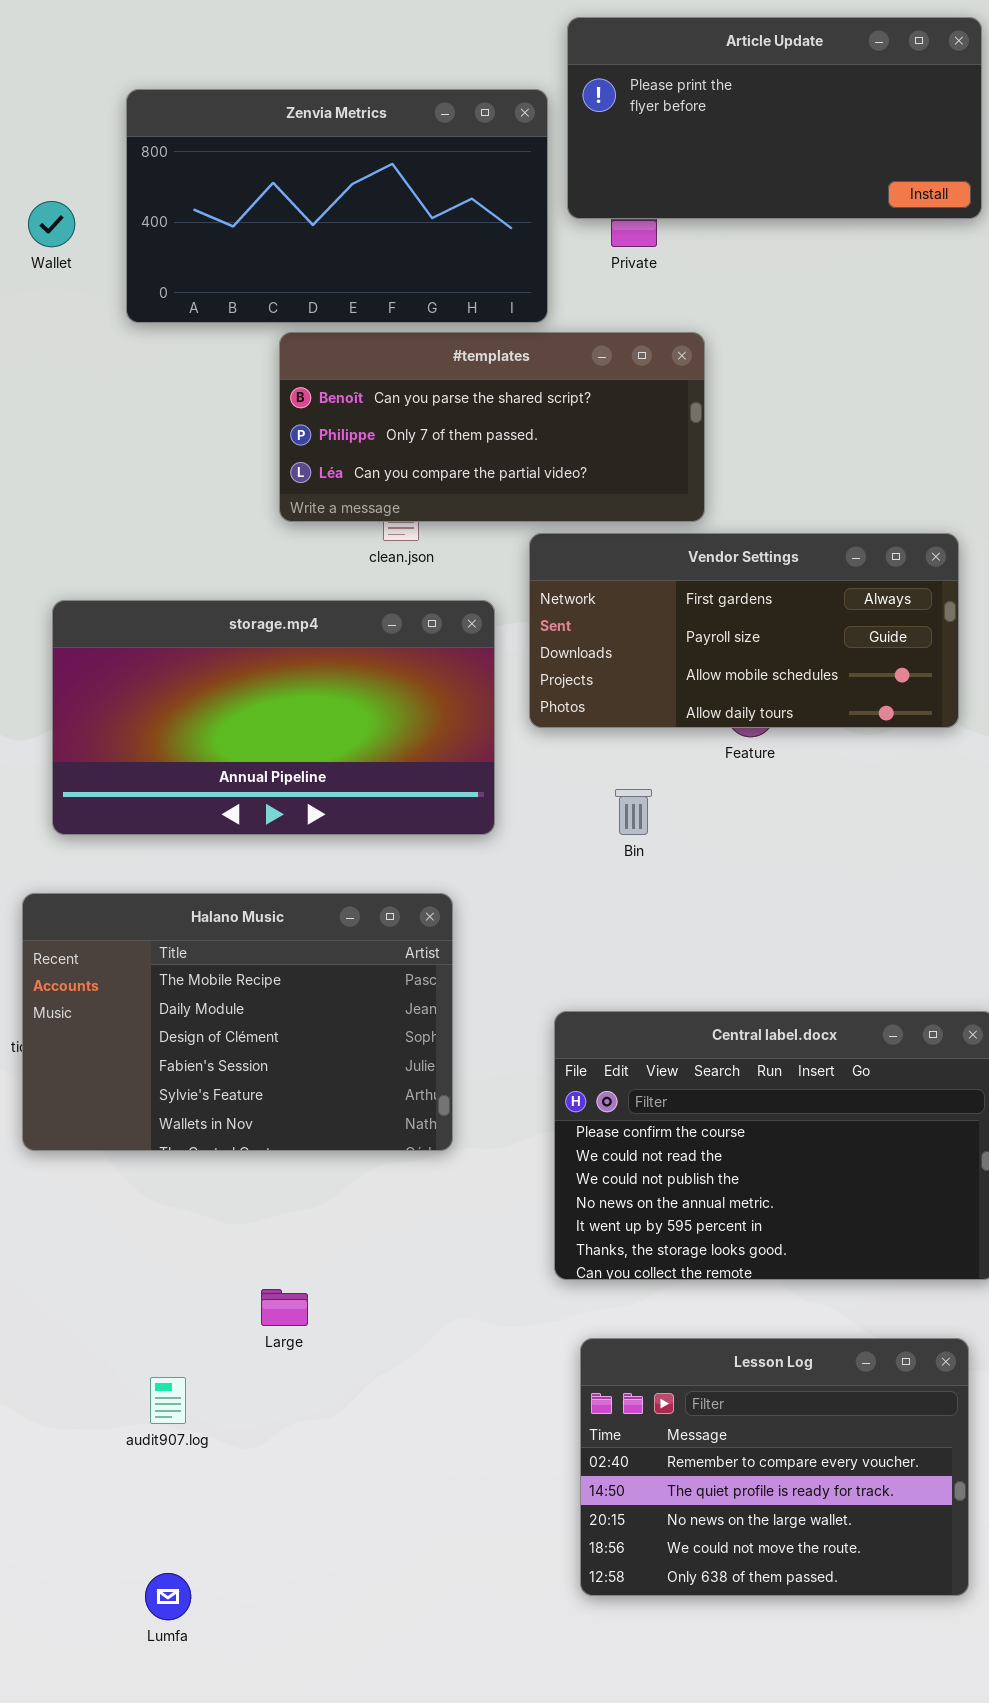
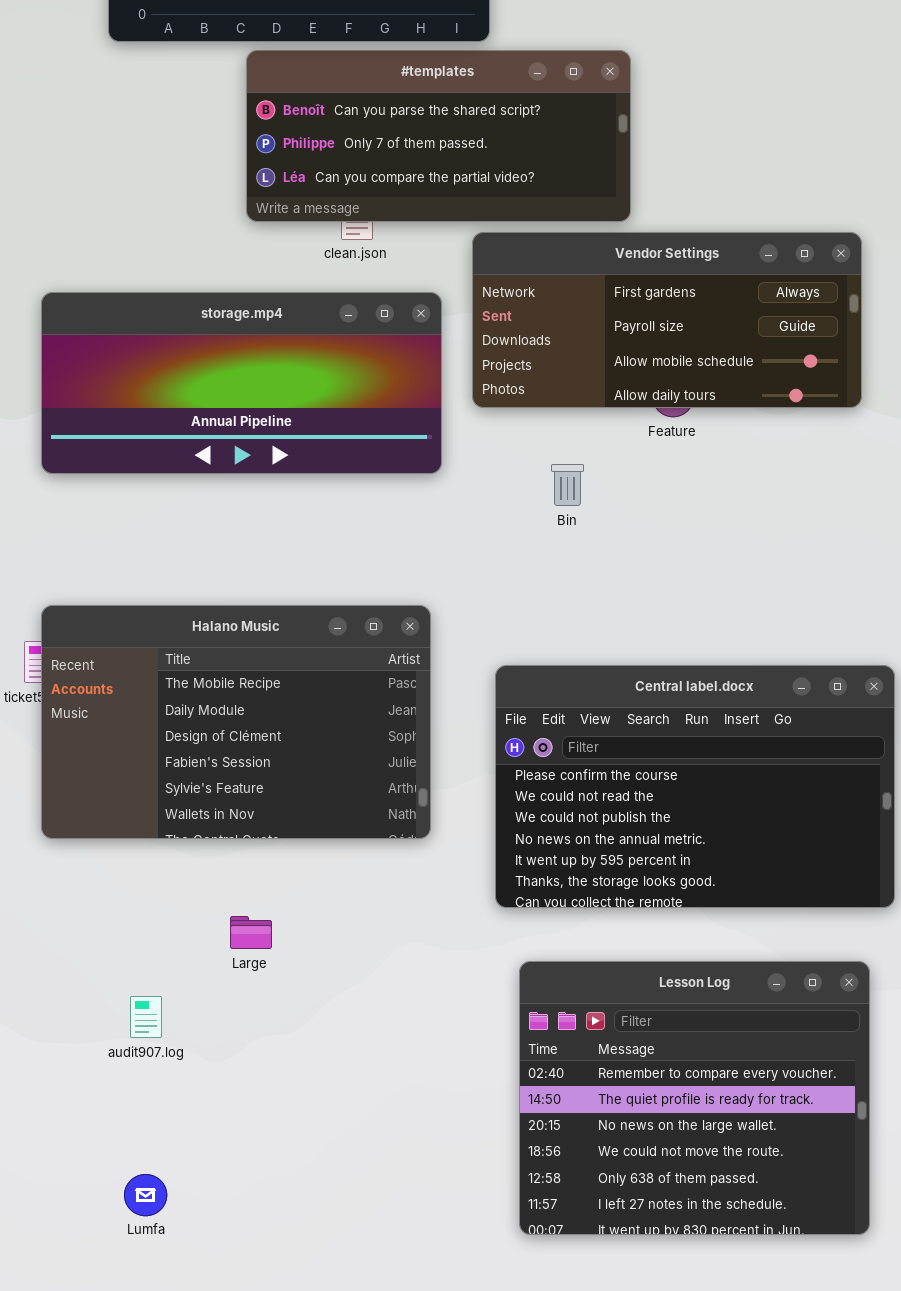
storage.mp4: [52,600,495,835] -> [41,292,442,474], resized
Halano Music: [22,893,453,1151] -> [41,605,431,839], moved
Lesson Log: [580,1338,969,1596] -> [519,961,870,1235], resized

